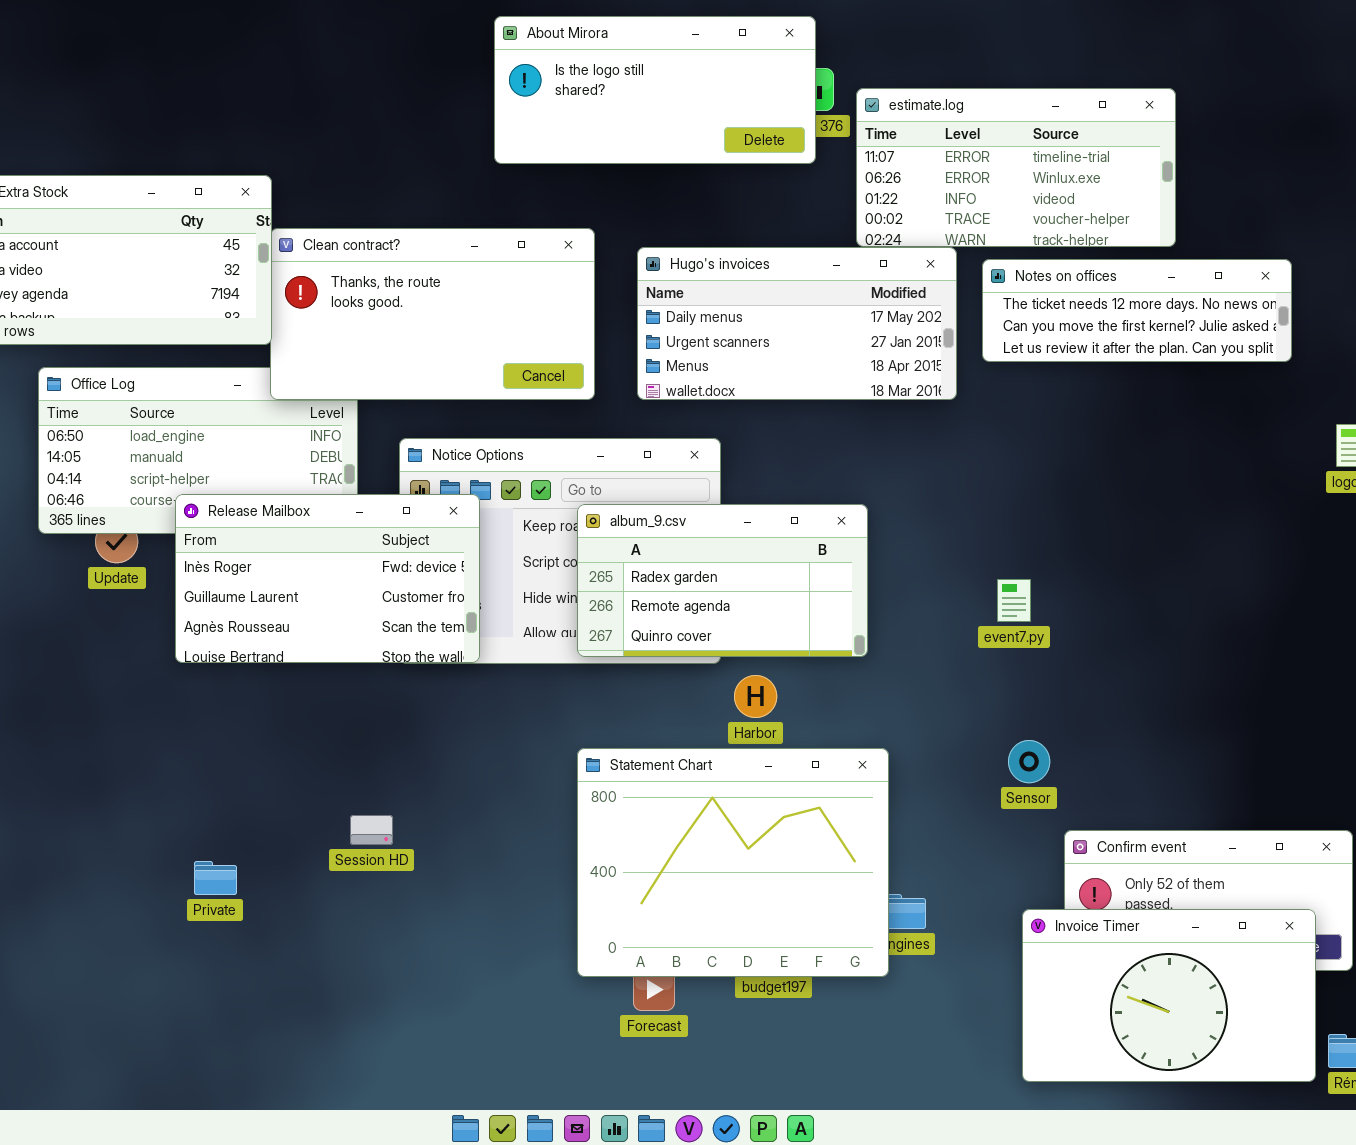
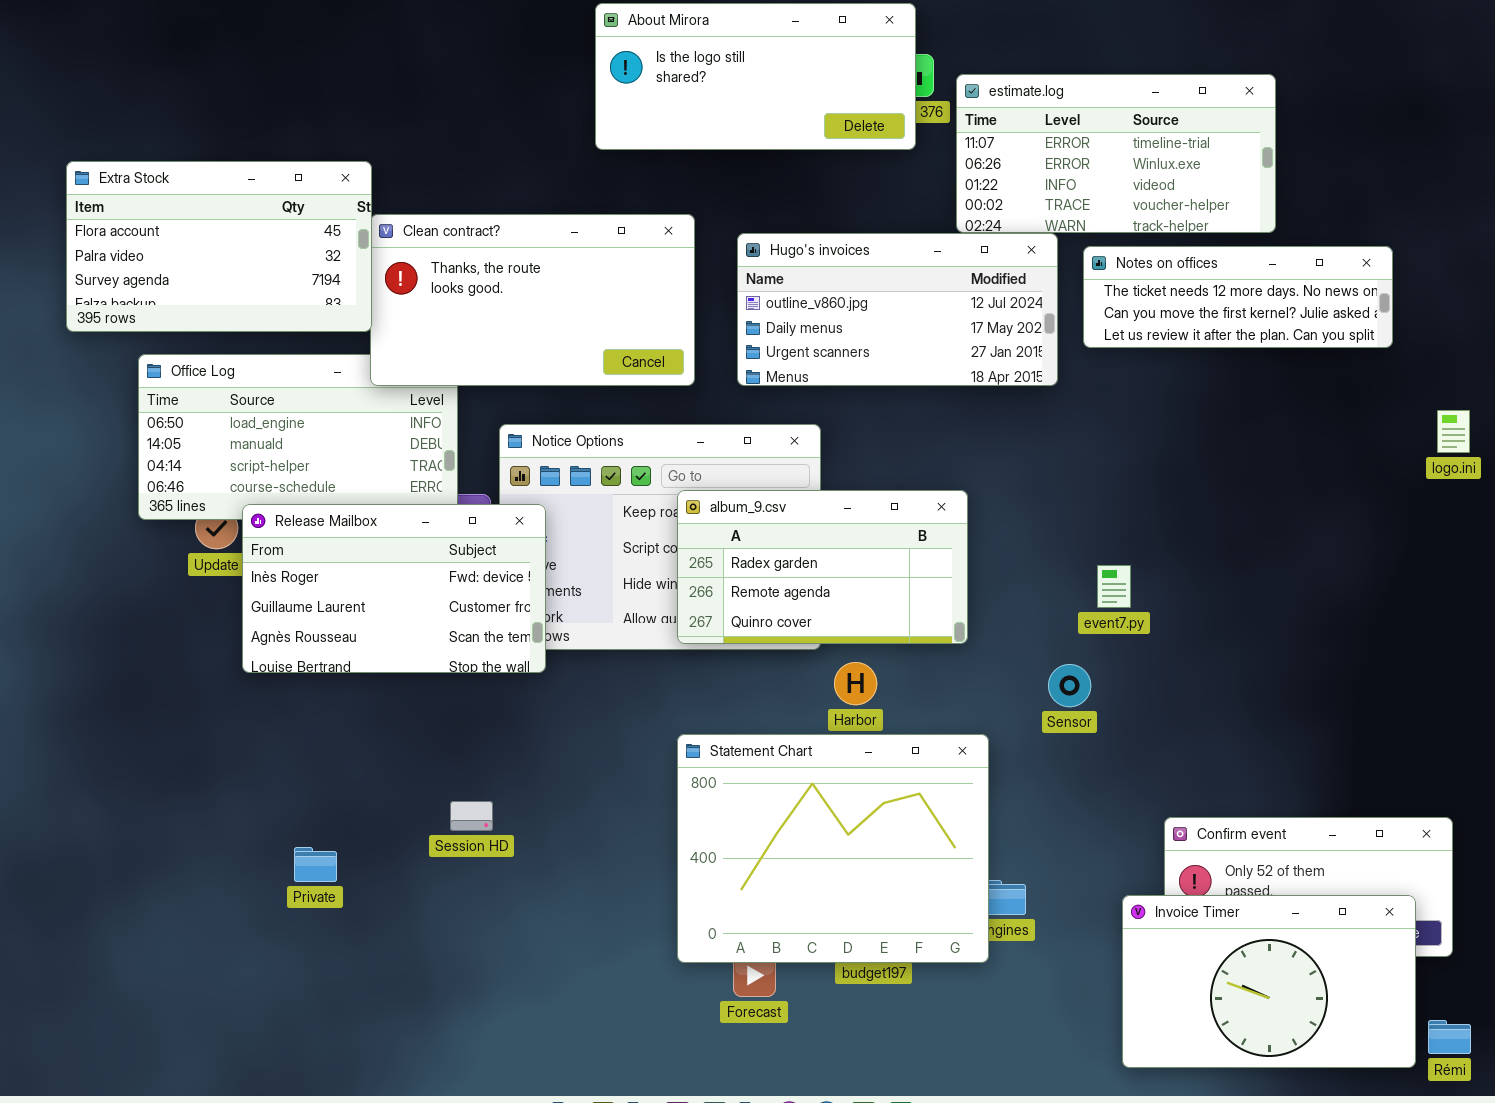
Hugo's invoices: [637,247,957,400] -> [737,233,1058,386], scrolled up 1 row
Release Mailbox: [175,494,480,663] -> [242,504,546,673], moved
Sensor: [1008,740,1050,783] -> [1048,664,1091,707], moved

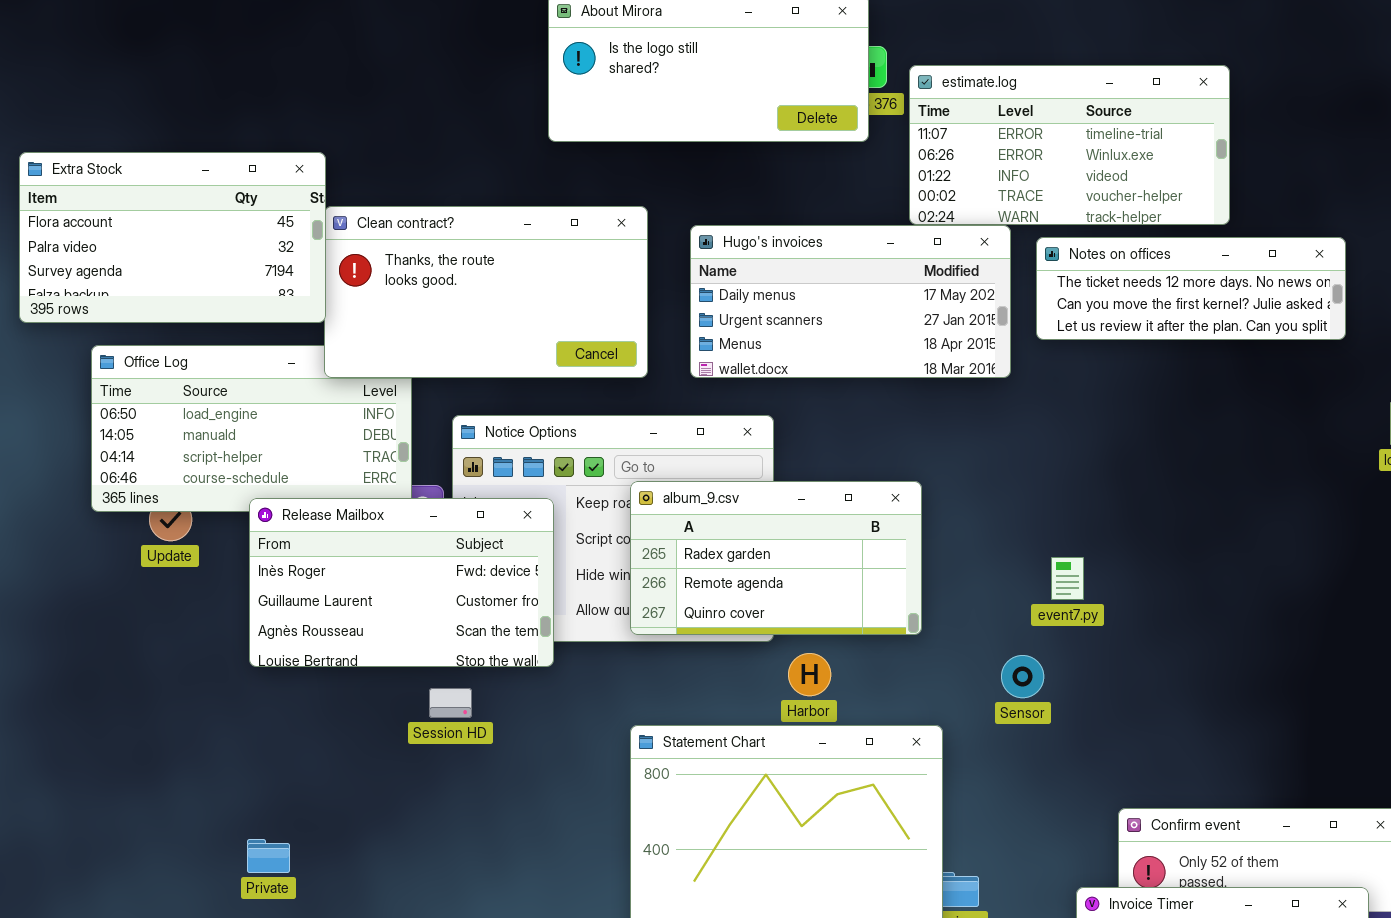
Hugo's invoices: [737,233,1058,386] -> [690,225,1011,378], scrolled down 1 row
Release Mailbox: [242,504,546,673] -> [249,498,554,667], moved
Session HD: [450,801,493,831] -> [429,688,472,718], moved

